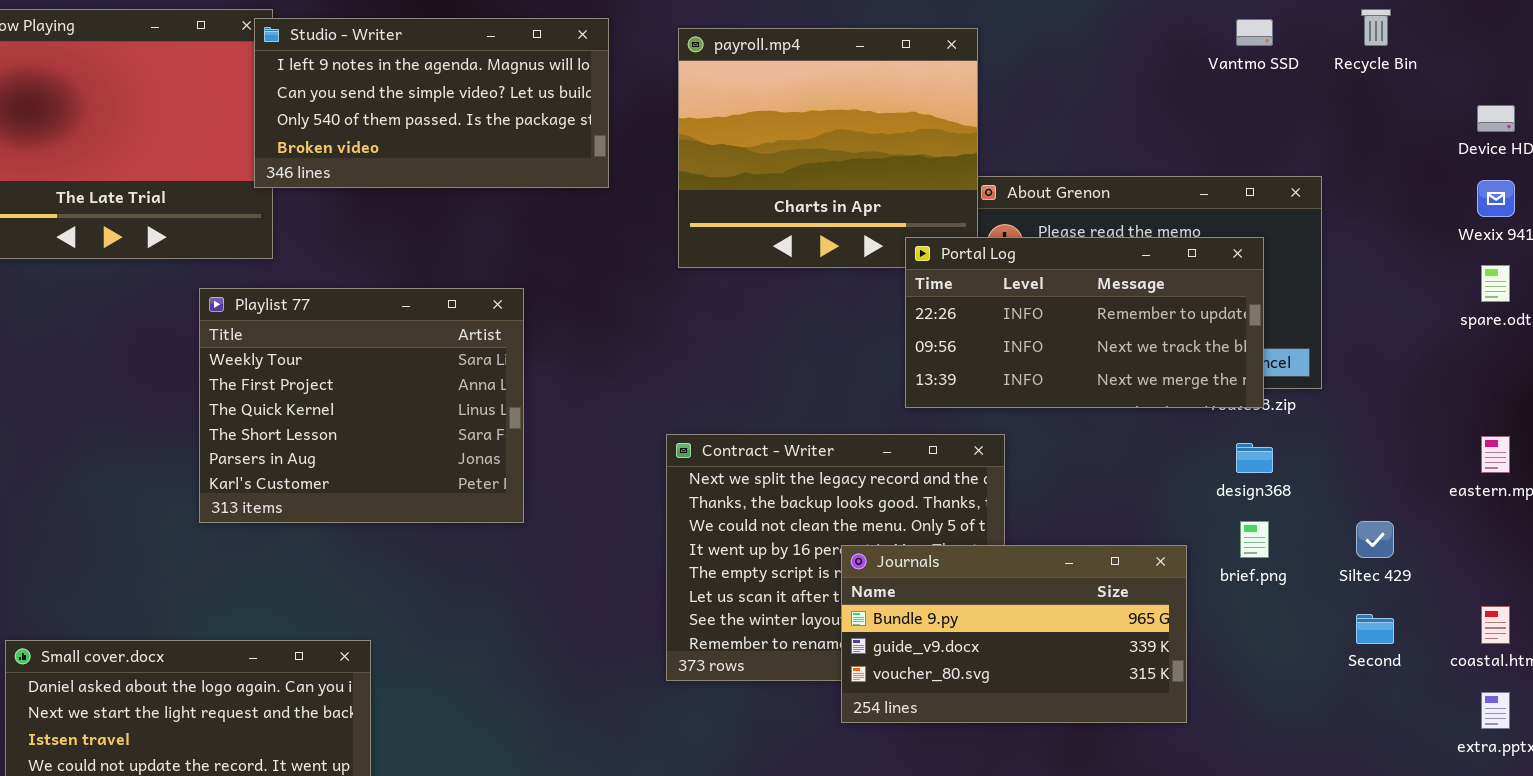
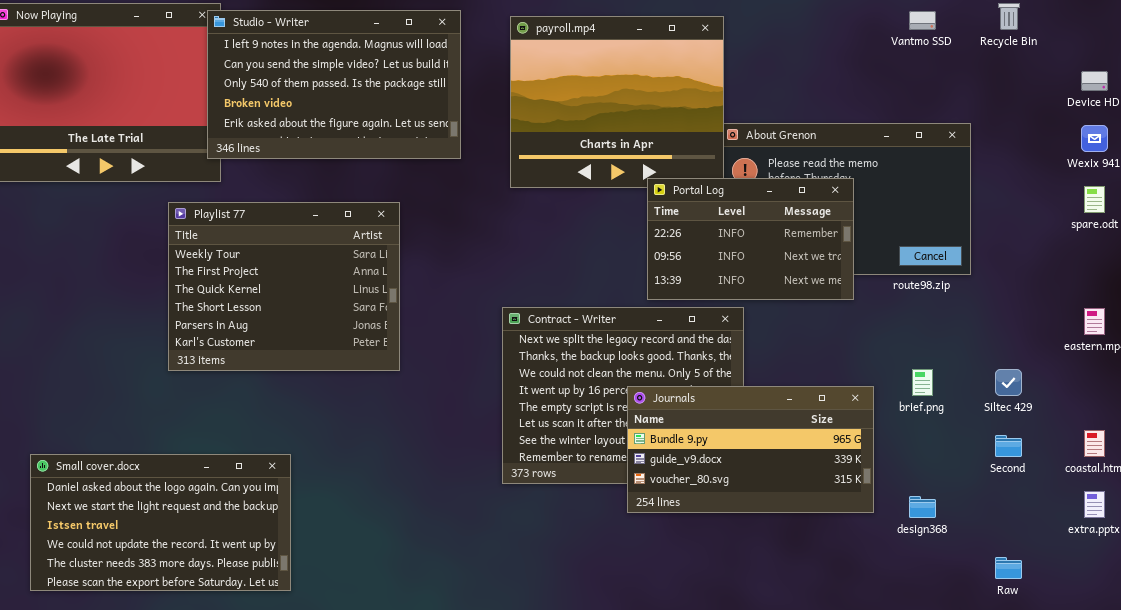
Studio - Writer: [254,18,609,188] -> [207,10,461,159], resized
Portal Log: [905,237,1264,408] -> [647,178,854,300], moved, resized
design368: [1236,443,1273,473] -> [909,496,936,518], moved

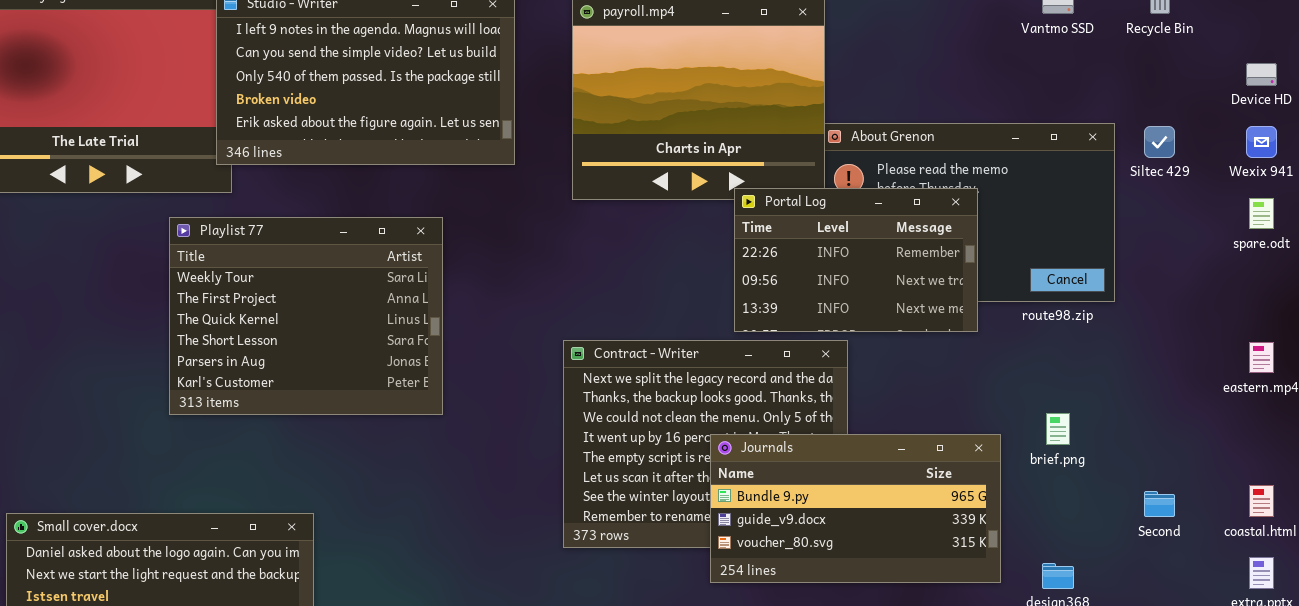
Siltec 429: [995,369,1022,396] -> [1144,126,1175,158], moved

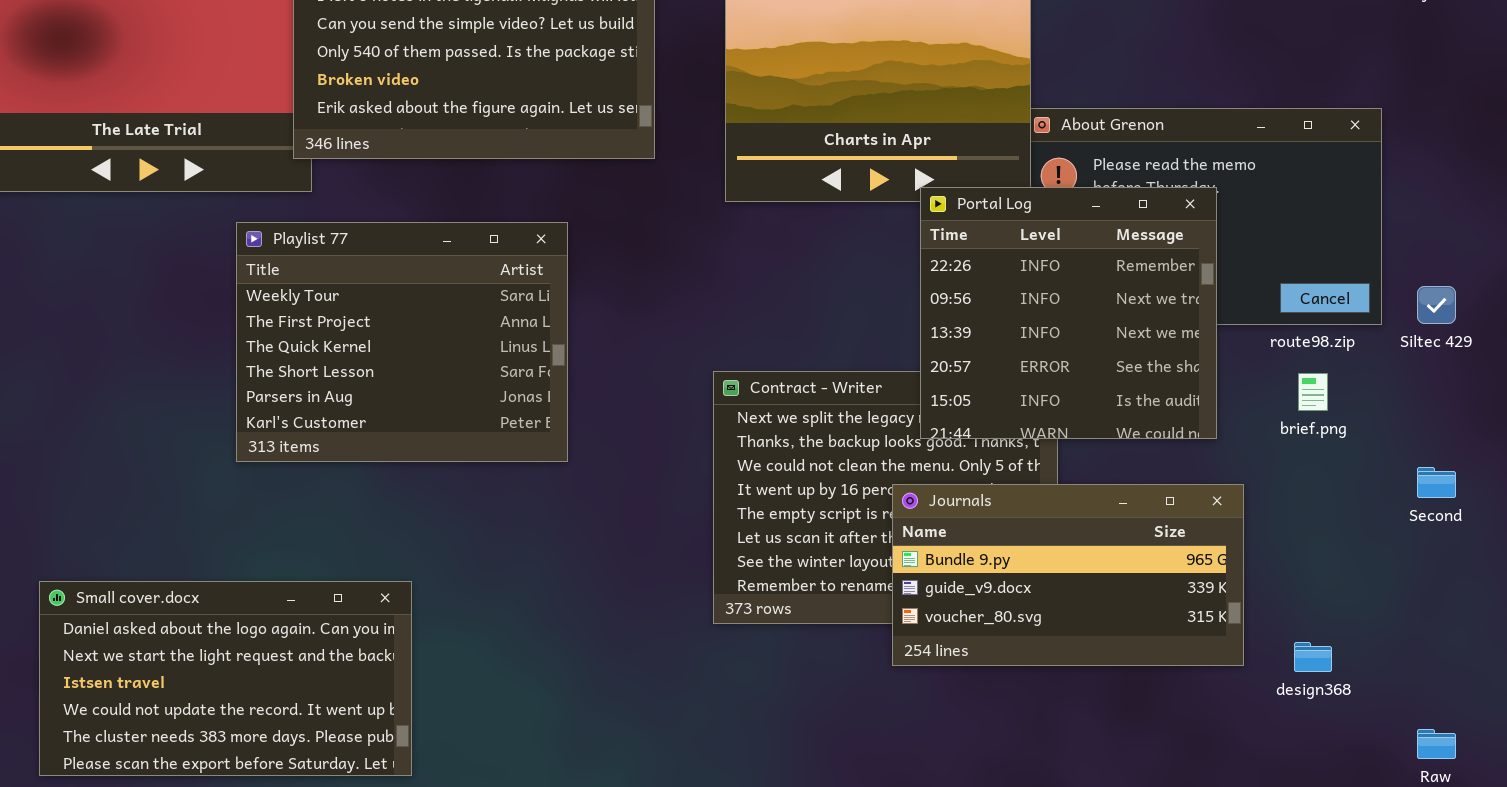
Siltec 429: [1144,126,1175,158] -> [1417,286,1456,324], moved
Portal Log: [734,188,978,332] -> [920,187,1217,439], resized
brief.png: [1046,413,1070,445] -> [1298,373,1328,411], moved
Second: [1144,491,1175,517] -> [1417,467,1456,498], moved

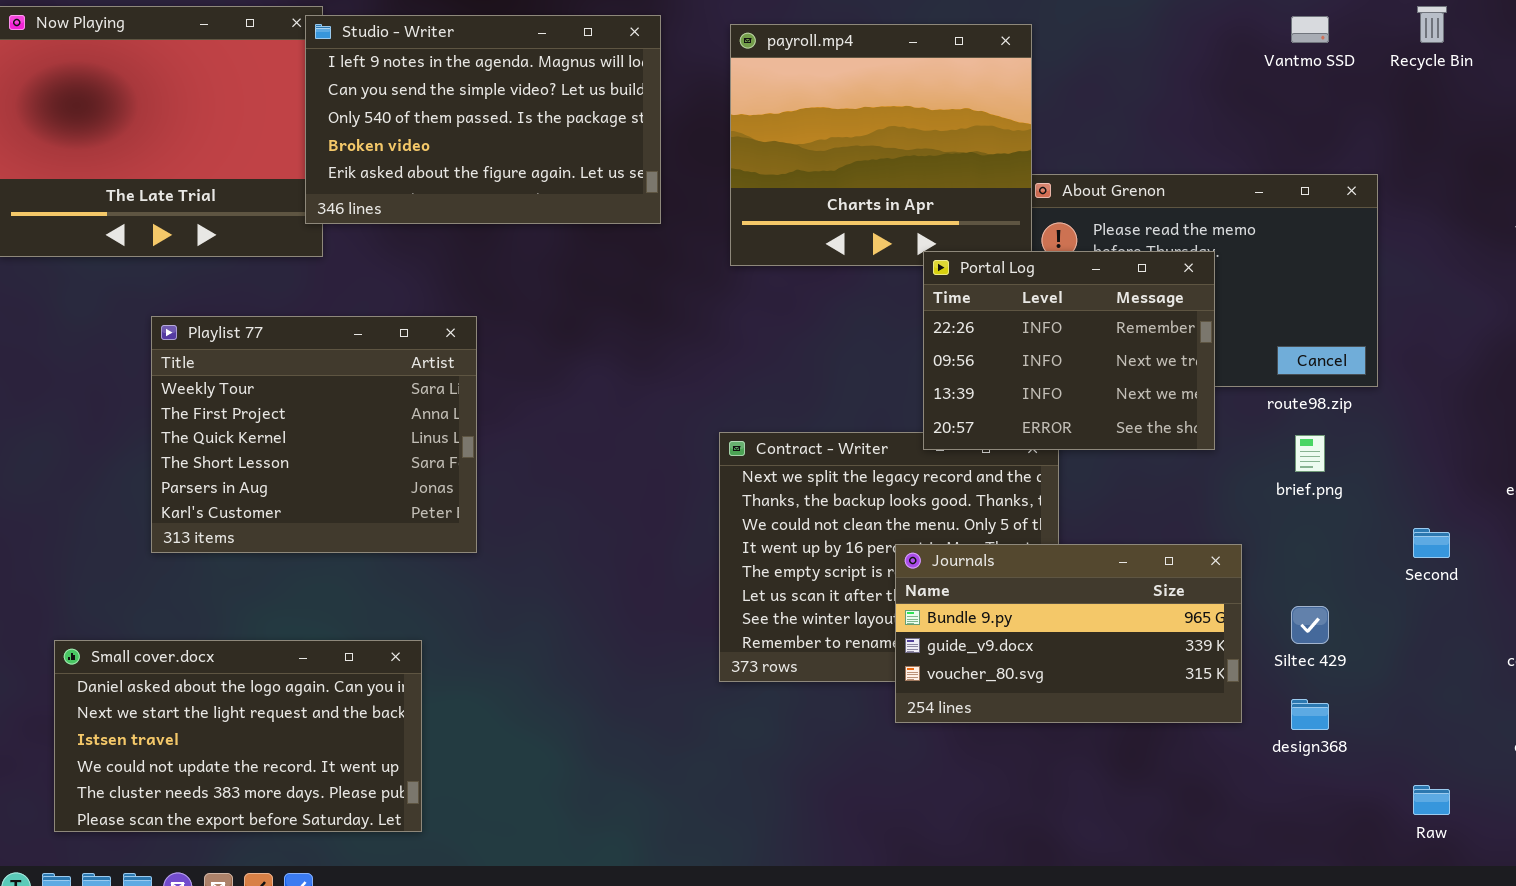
Portal Log: [920,187,1217,439] -> [923,251,1215,450], resized
Playlist 77: [236,222,568,462] -> [151,316,477,553], moved
Siltec 429: [1417,286,1456,324] -> [1291,606,1329,644], moved

